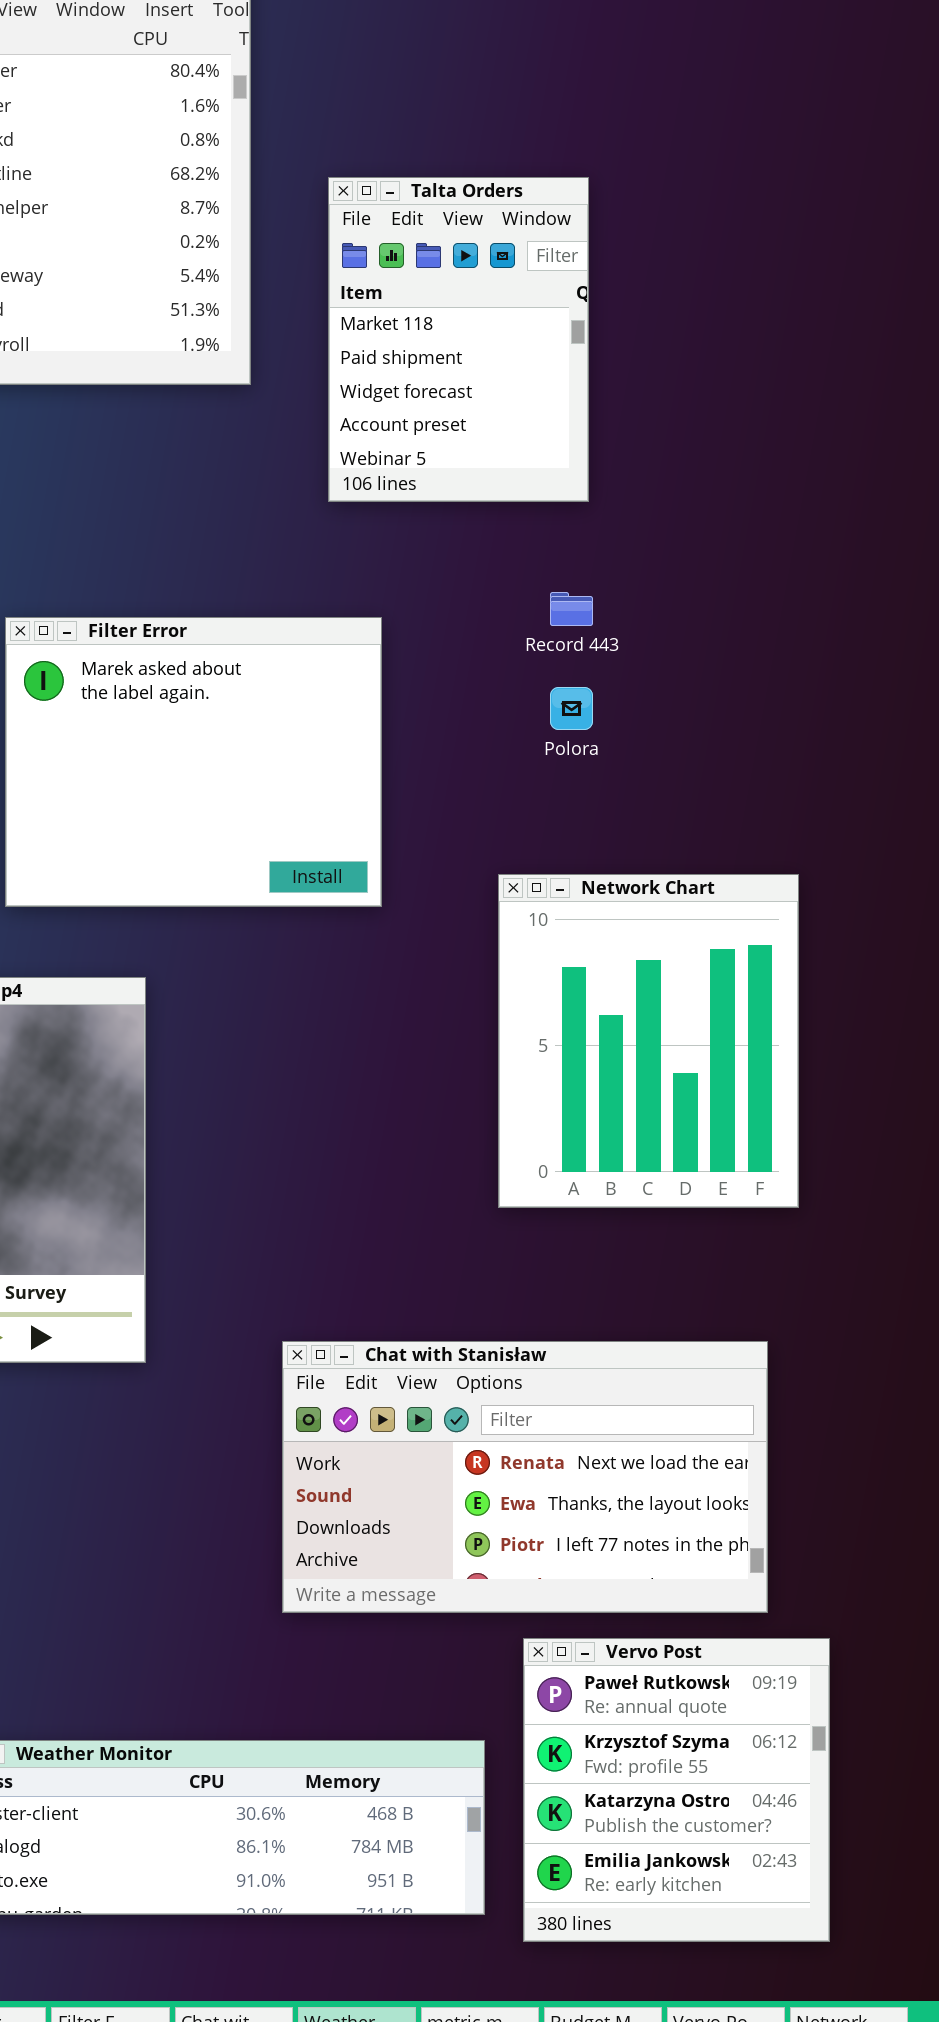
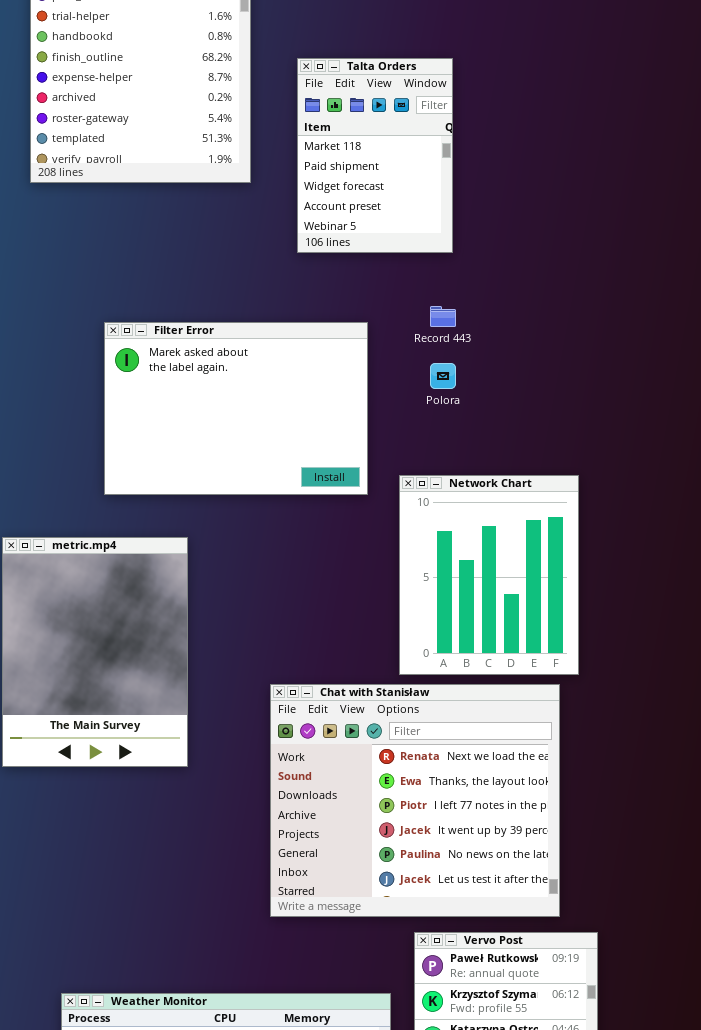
Filter Error: [5,617,382,907] -> [104,322,368,495], resized
Chat with Stanisław: [282,1341,768,1613] -> [270,684,560,917], resized

